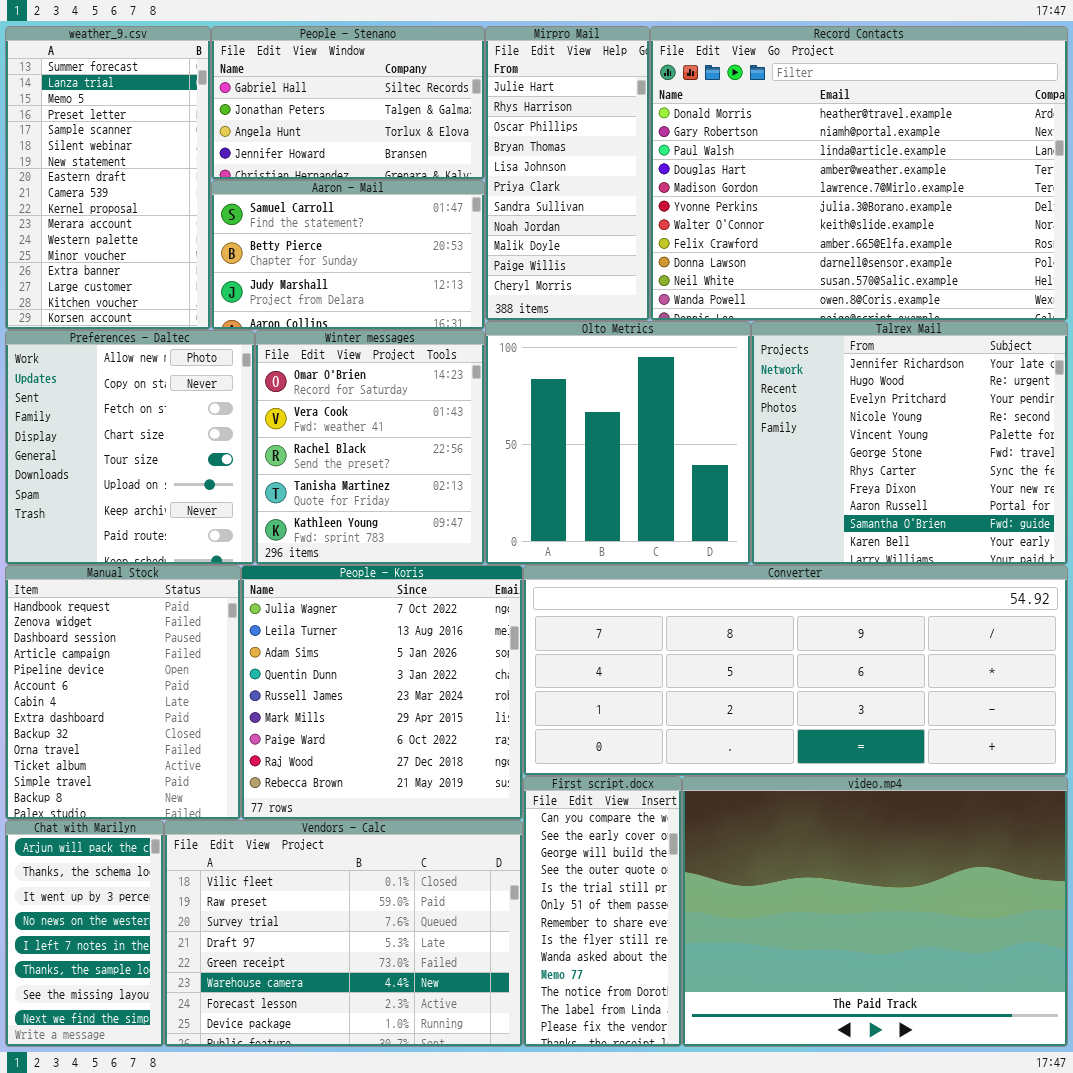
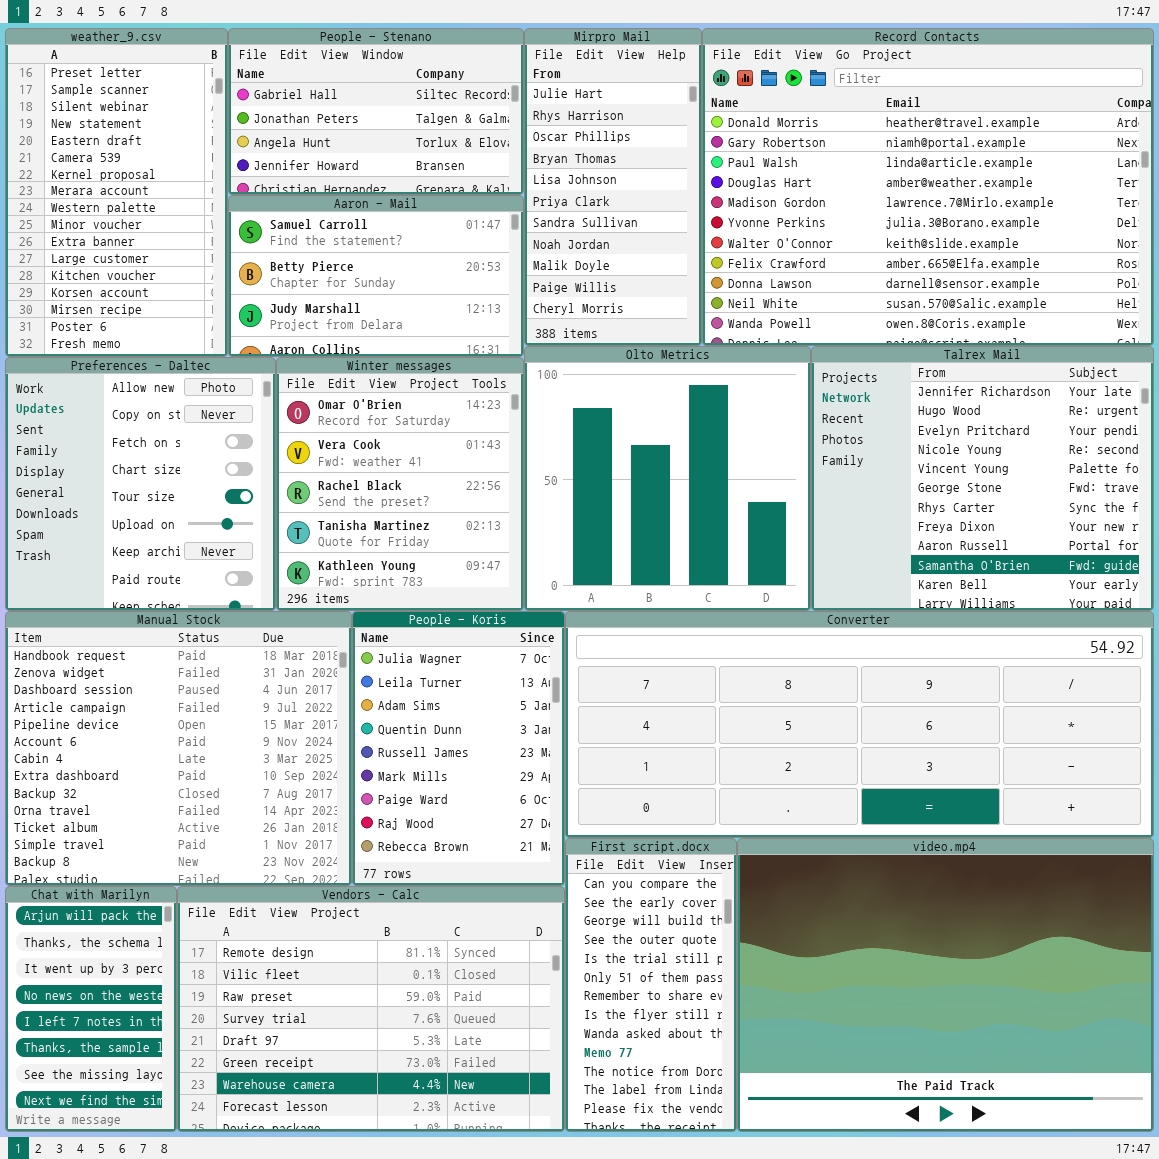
weather_9.csv: [5,26,211,330] -> [5,28,228,357], scrolled down 3 rows
Manual Stock: [5,565,241,820] -> [5,611,352,886], resized
People - Koris: [241,565,523,820] -> [352,611,565,886], resized
Vendors - Calc: [164,820,523,1047] -> [177,886,565,1132], scrolled up 1 row

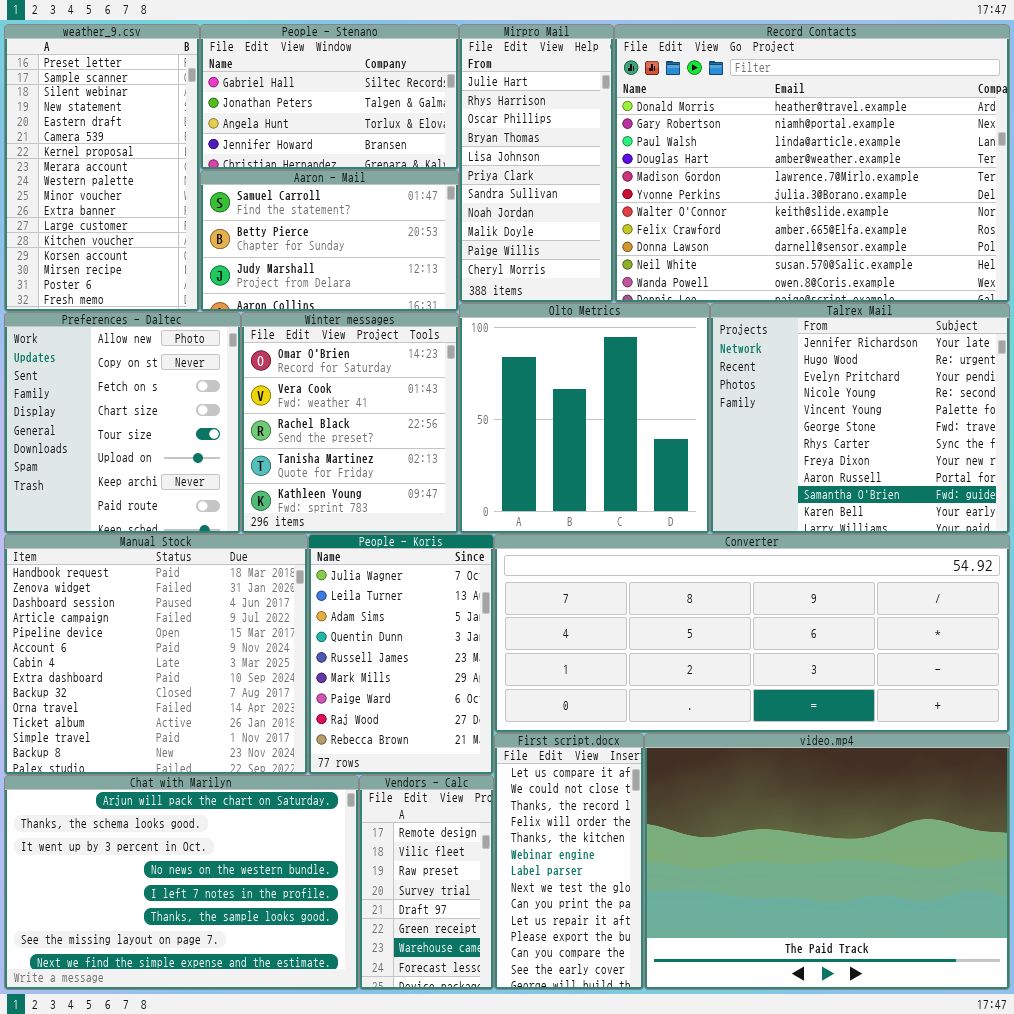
First script.docx: [565,838,737,1132] -> [494,733,644,990], scrolled up 11 rows
Chat with Marilyn: [5,886,177,1132] -> [4,775,359,990], resized
Vendors - Calc: [177,886,565,1132] -> [359,775,494,990], resized

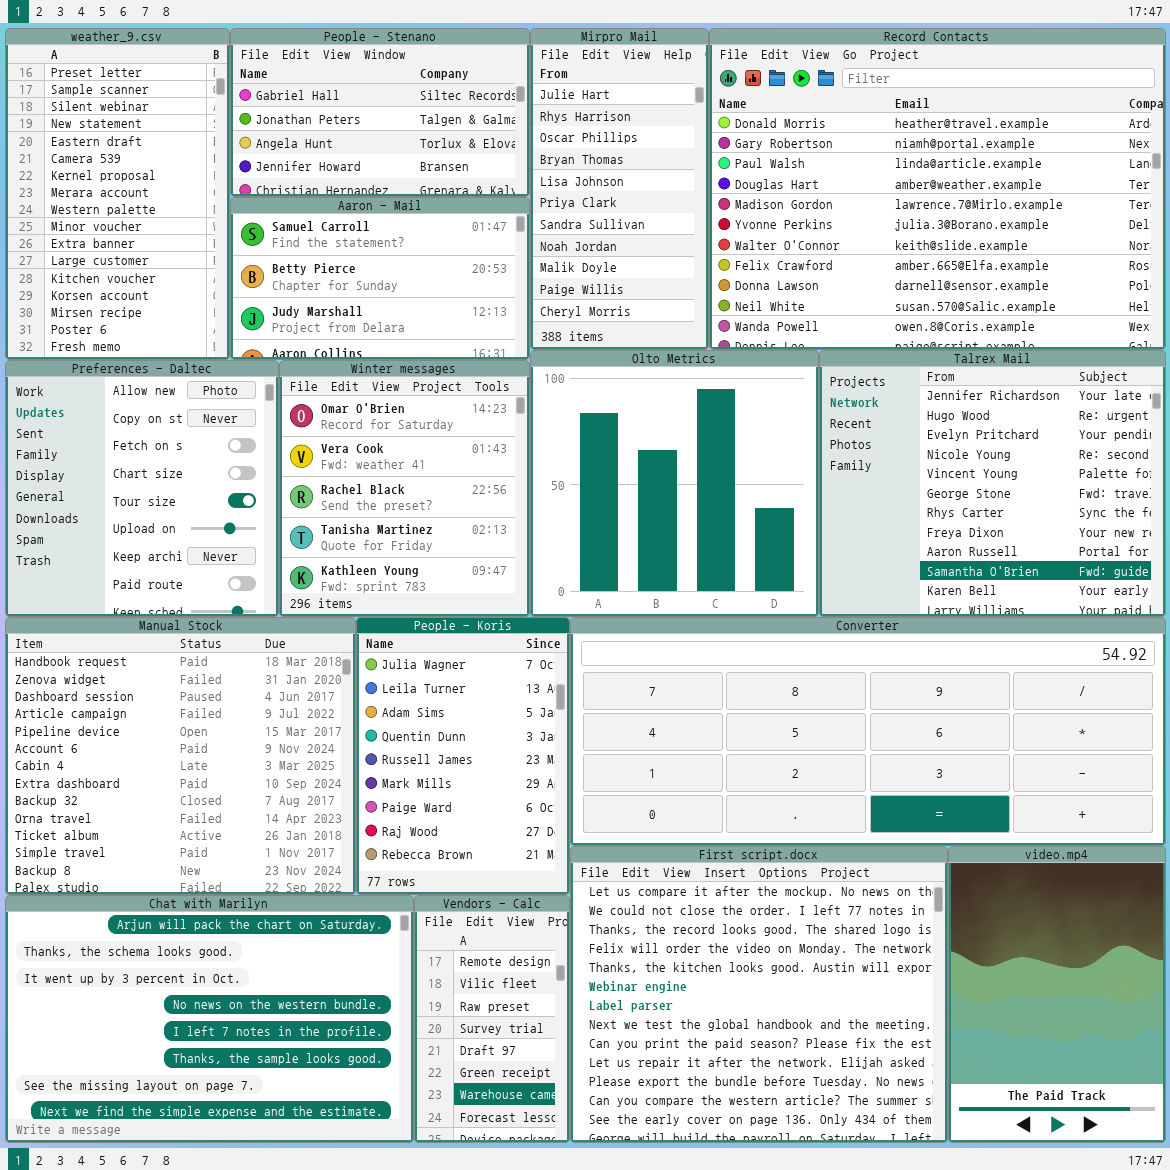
First script.docx: [494,733,644,990] -> [570,846,948,1143], resized
video.mp4: [644,733,1010,990] -> [948,846,1166,1143], resized

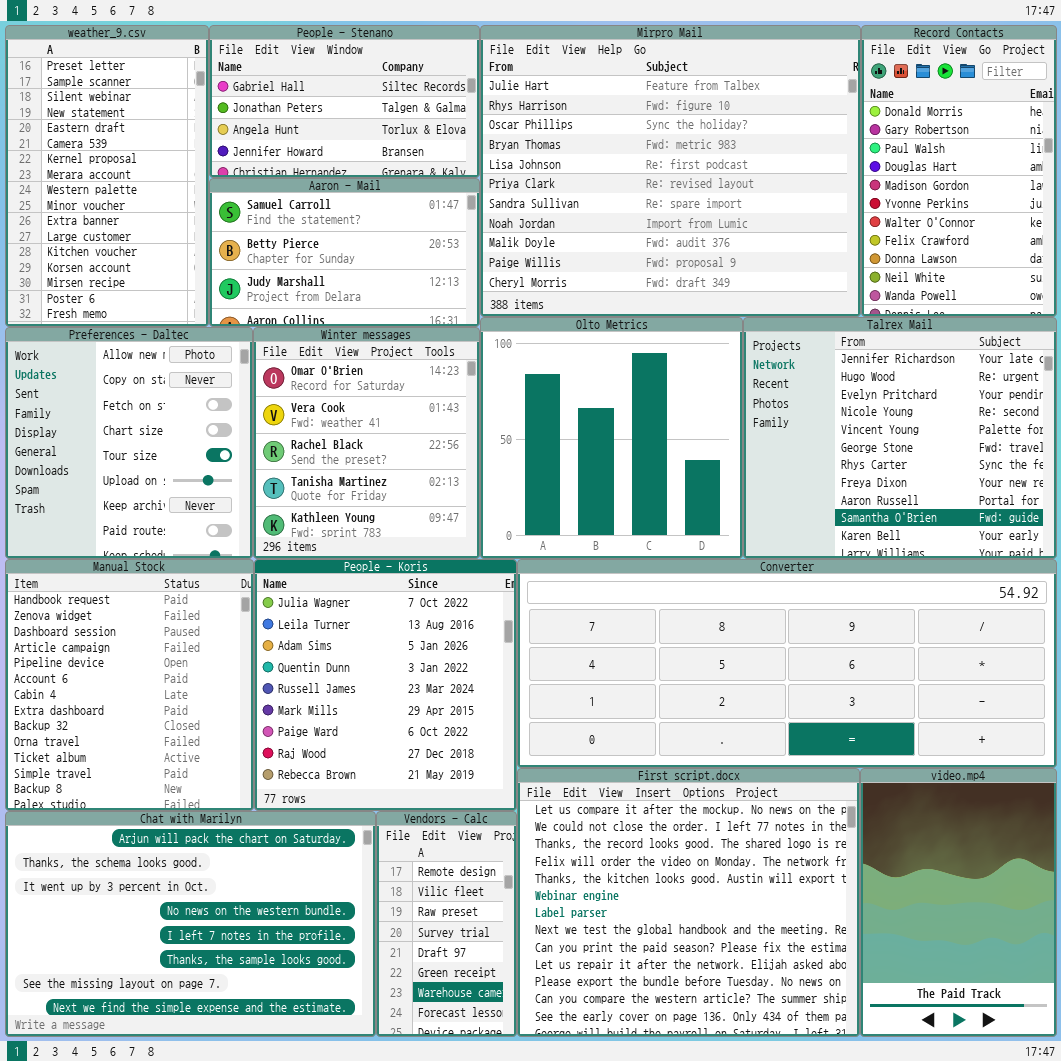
Mirpro Mail: [530,28,709,350] -> [480,25,861,317], resized
Record Contacts: [709,28,1166,350] -> [861,25,1057,317], resized
Manual Stock: [5,617,356,895] -> [5,559,254,811], resized
People - Koris: [356,617,570,895] -> [254,559,517,811], resized

